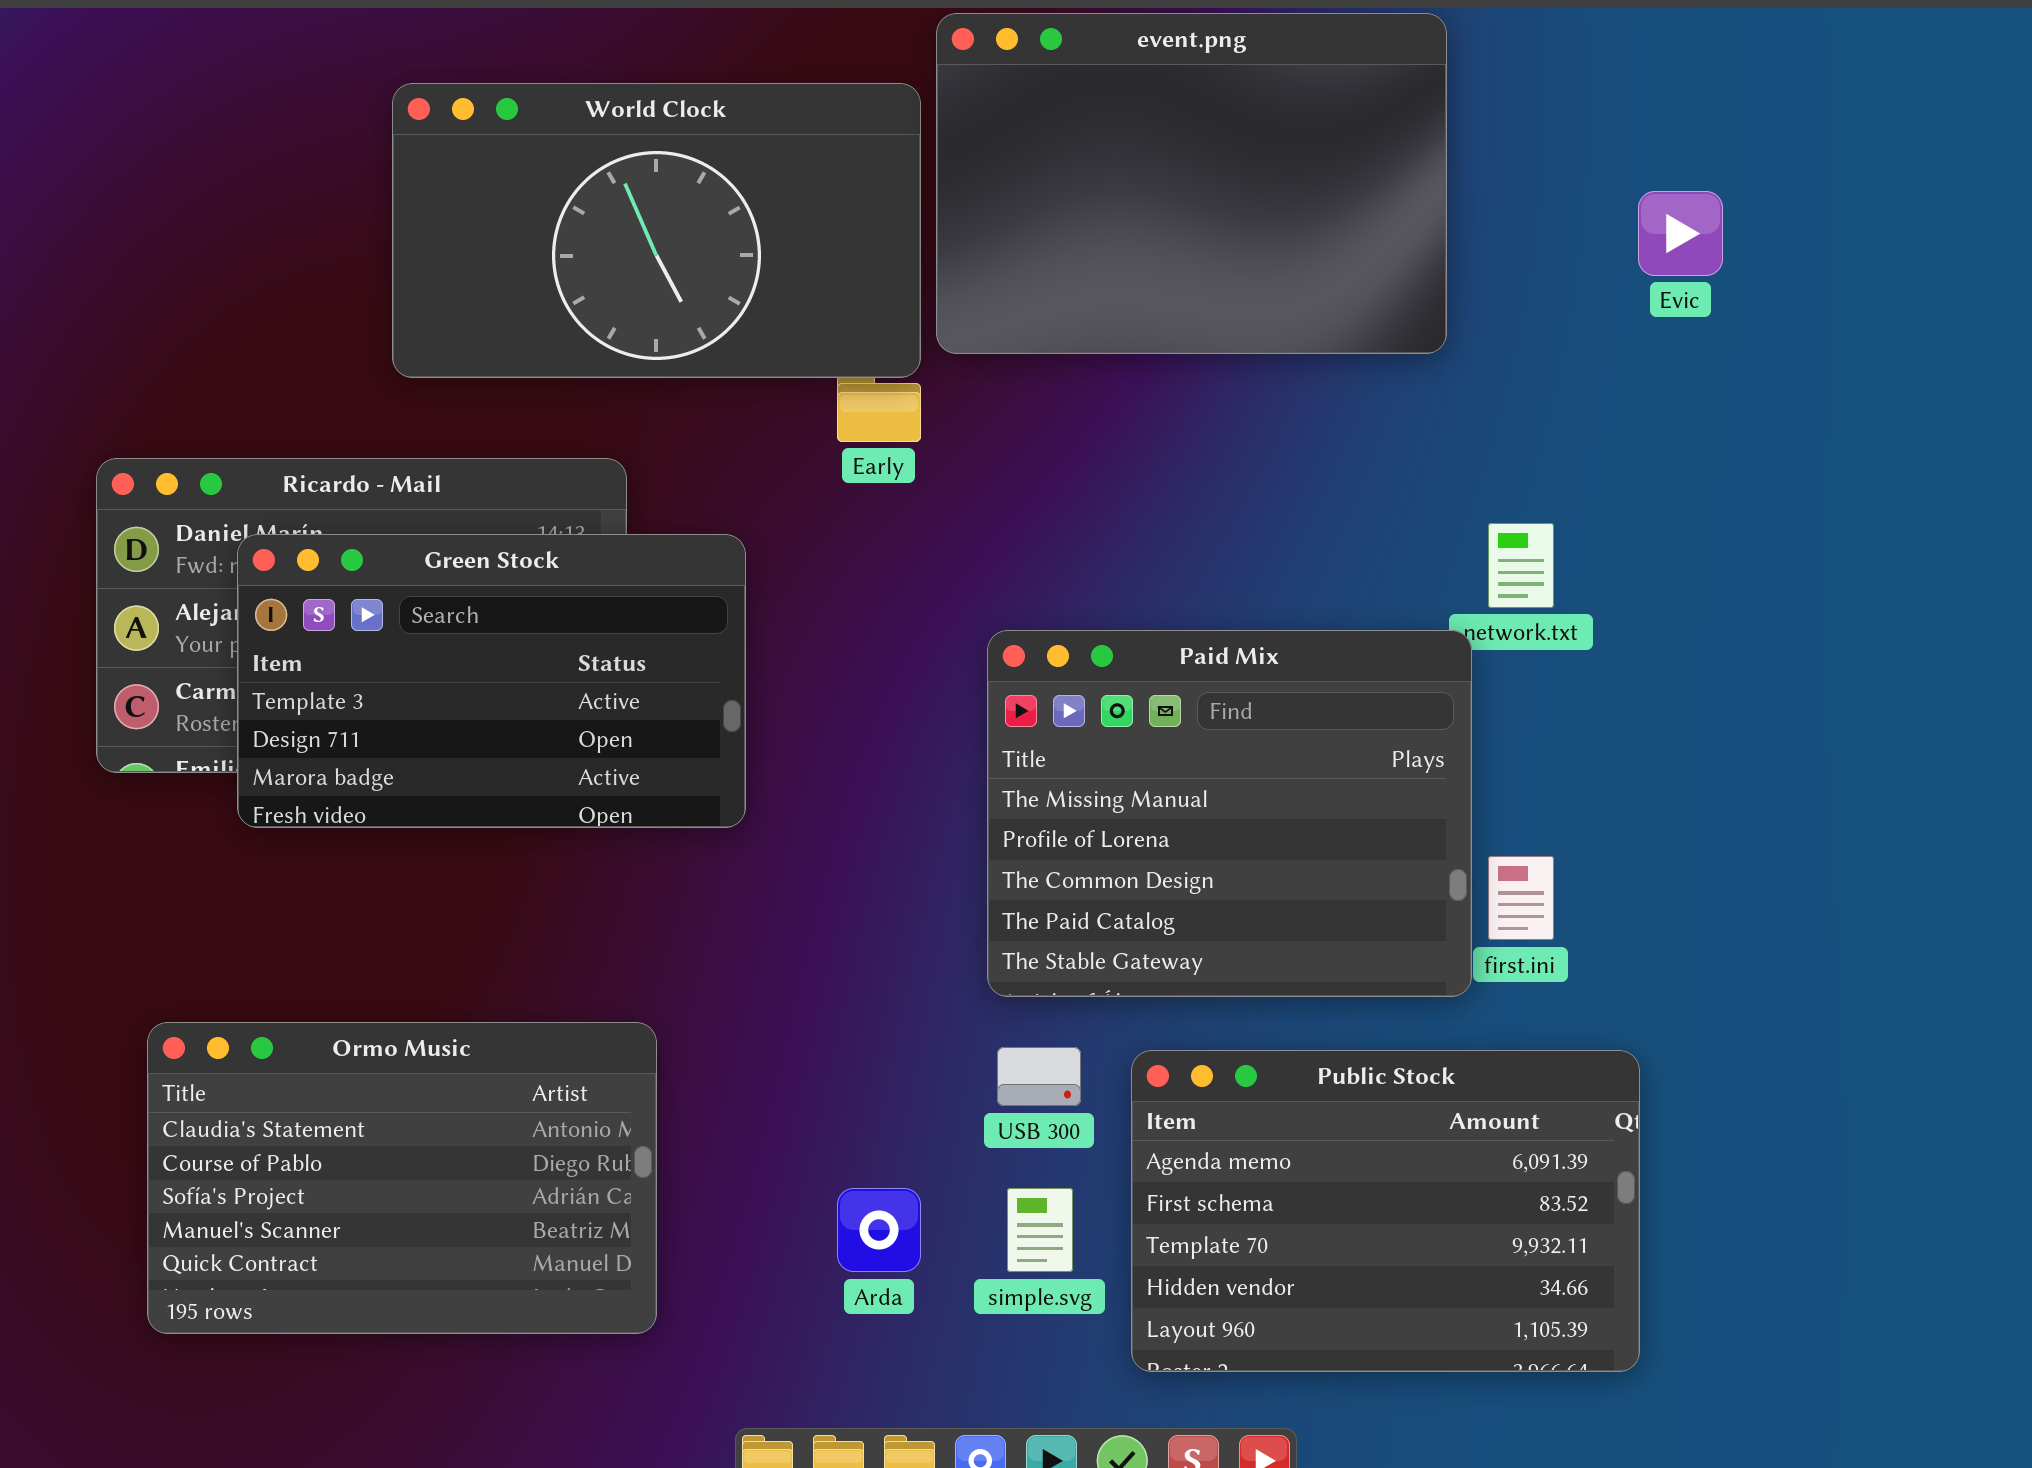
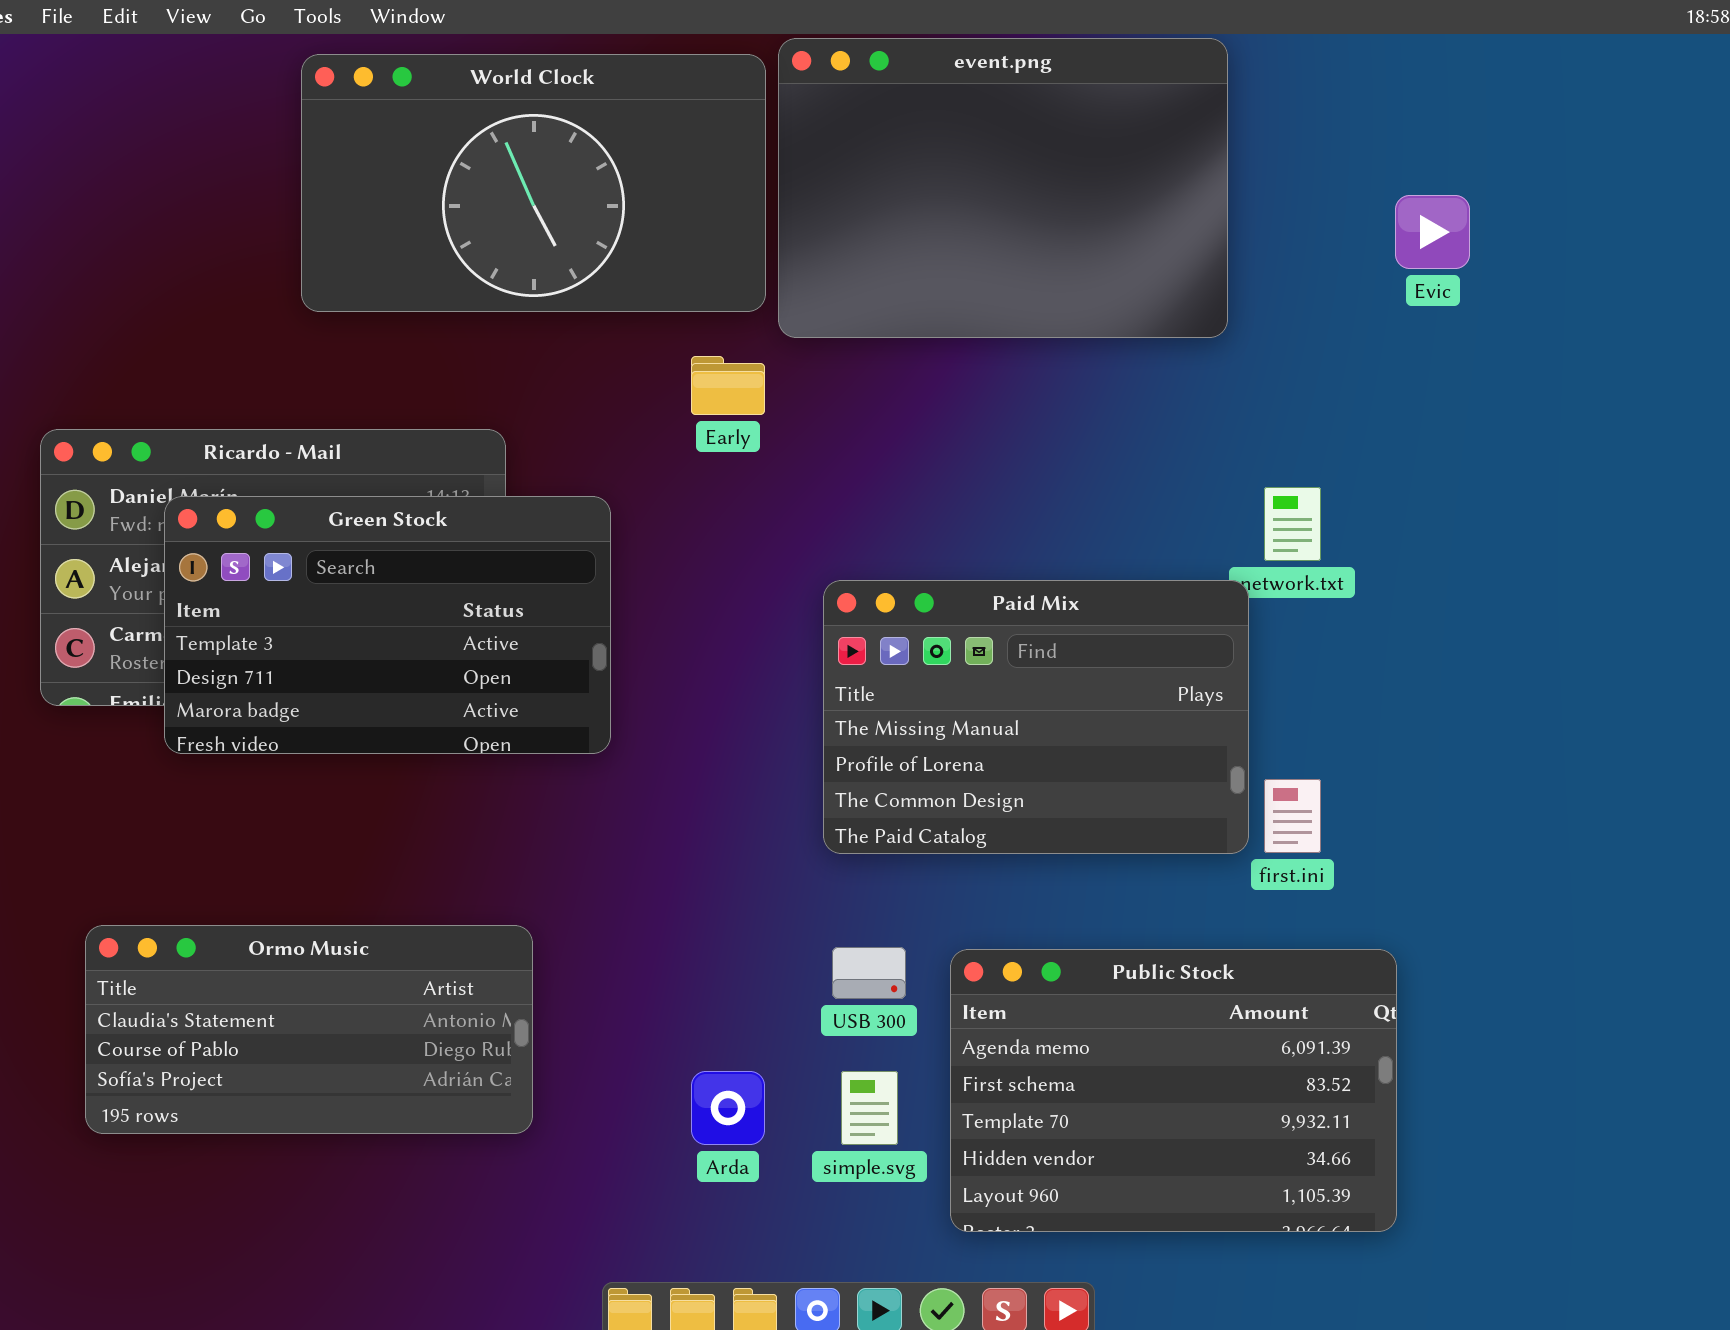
World Clock: [392,83,921,378] -> [301,54,766,312], moved
Paid Mix: [987,630,1472,997] -> [823,580,1249,854], resized
Ormo Music: [147,1022,657,1334] -> [85,925,533,1134], resized

